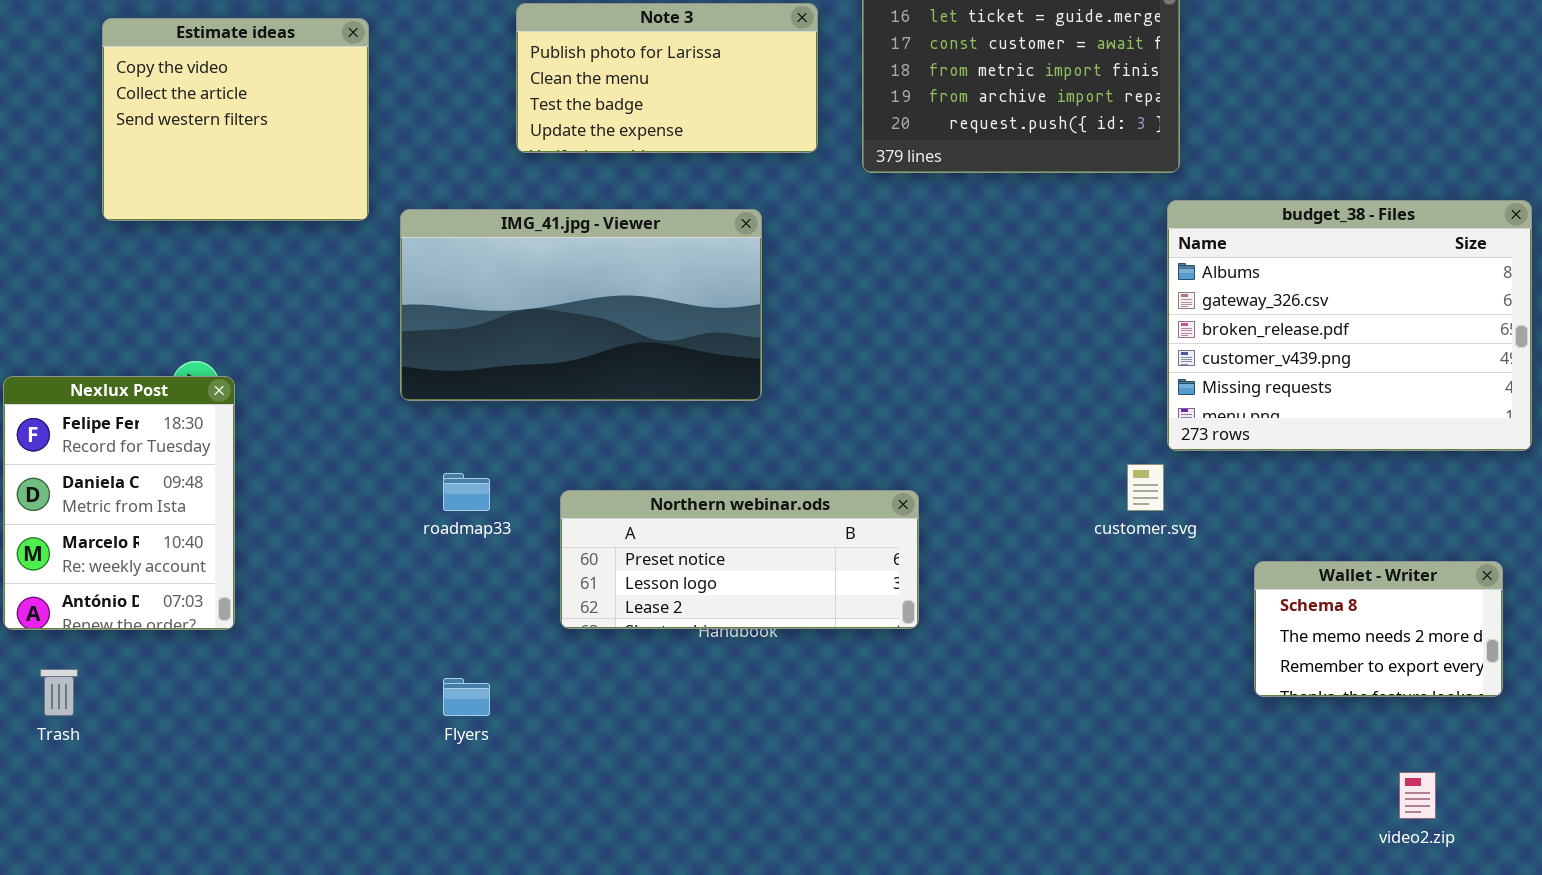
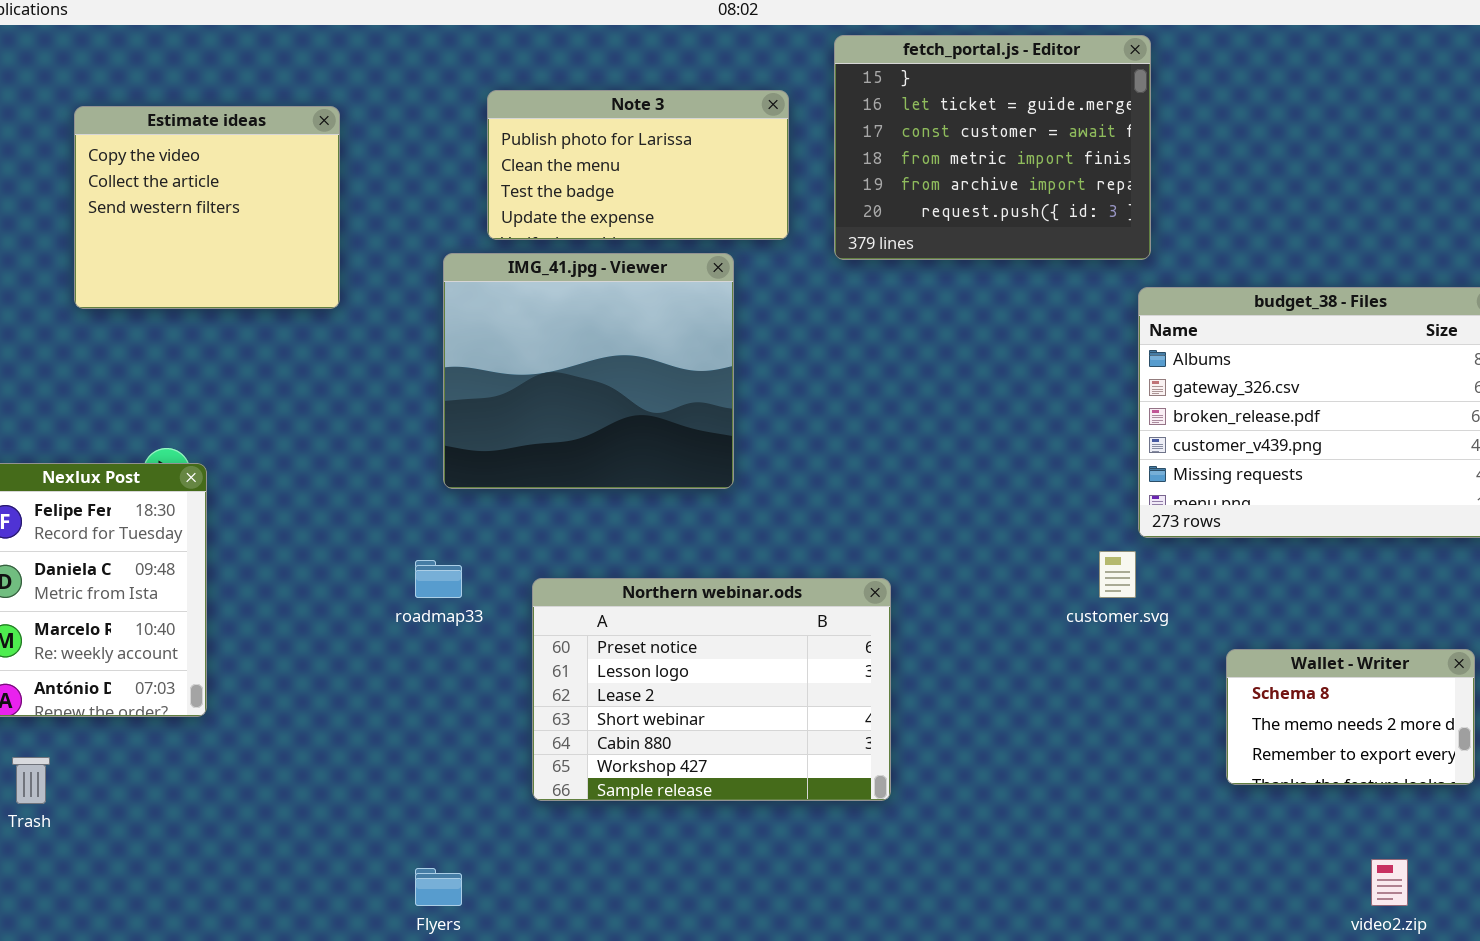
IMG_41.jpg - Viewer: [400,209,762,401] -> [443,253,734,489], resized
Northern webinar.ods: [560,490,919,629] -> [532,578,891,801], resized
Flyers: [443,678,490,716] -> [415,868,462,906], moved

